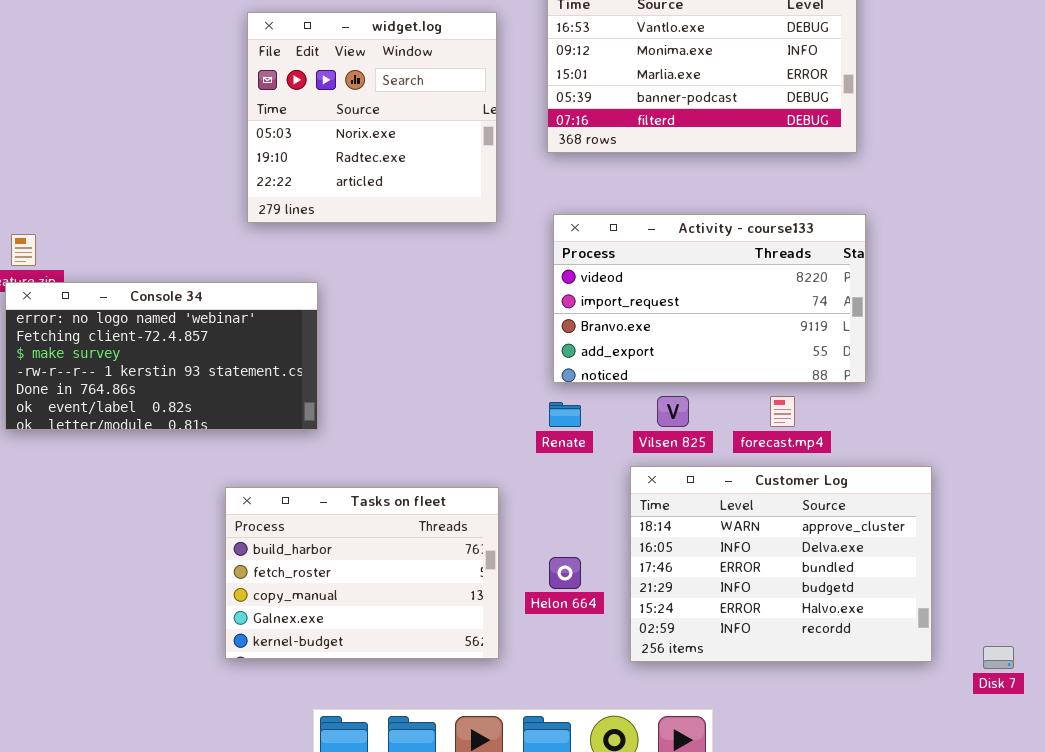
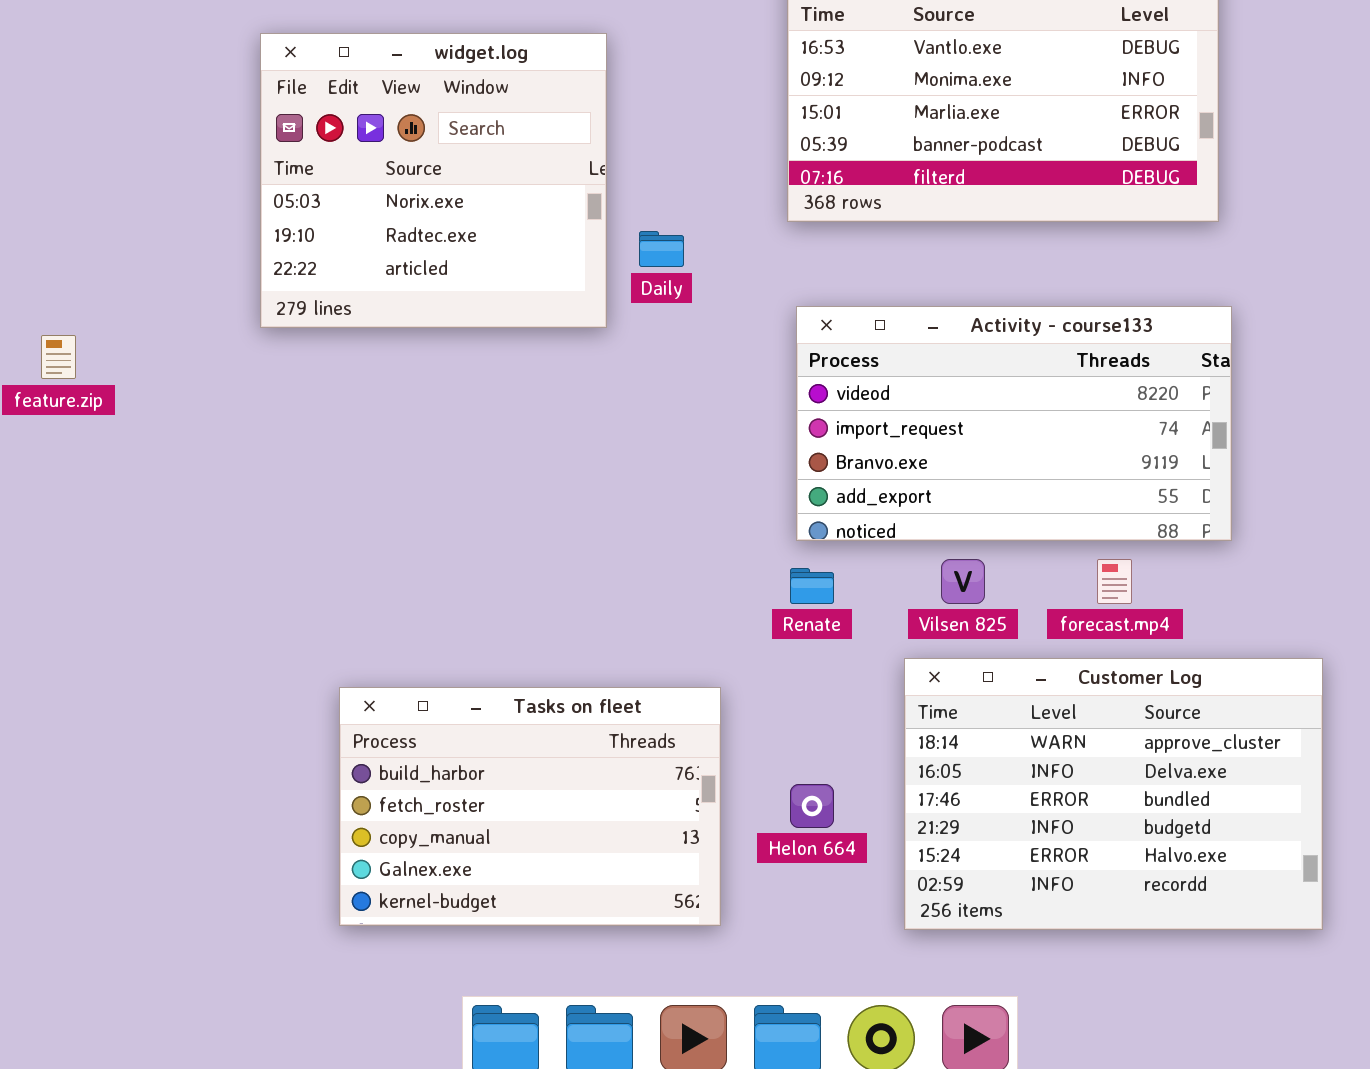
widget.log: [247,12,497,223] -> [260,33,607,328], moved
Console 34: [5,282,318,430] -> none, closed

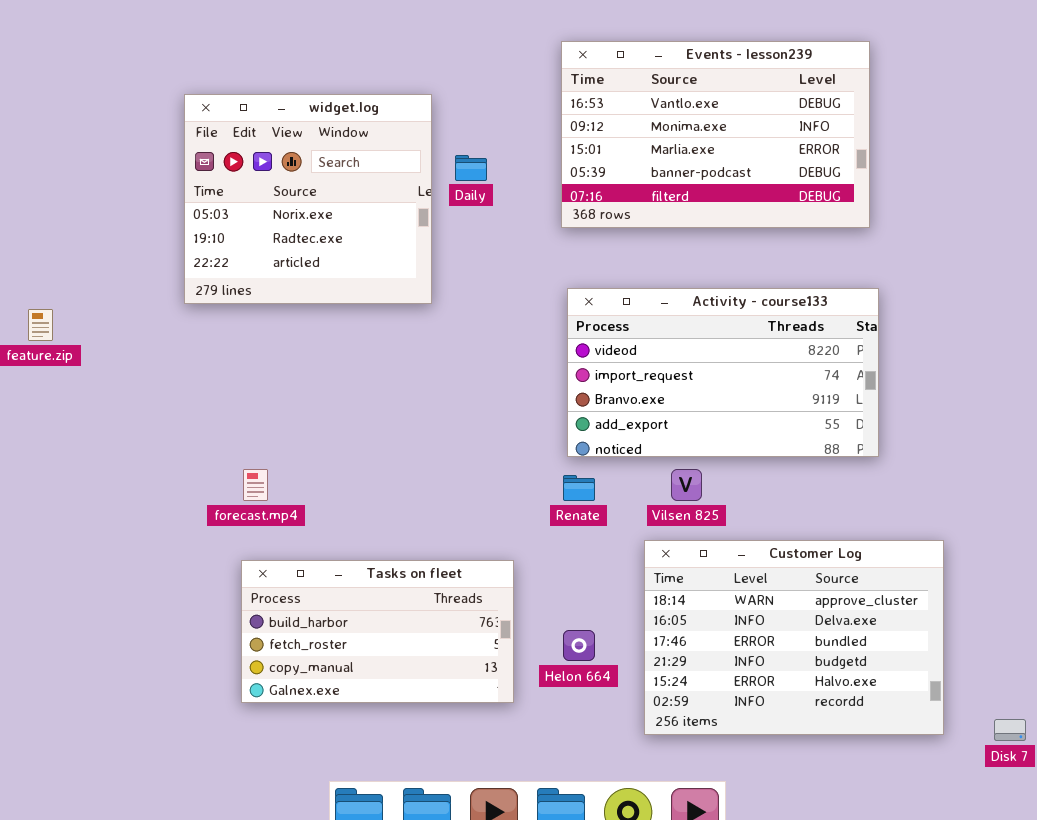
Daily: [639,231,684,267] -> [455,155,487,181], moved
forecast.mp4: [1097,559,1132,604] -> [243,469,268,501], moved
Tasks on fleet: [339,687,721,926] -> [241,560,514,703], resized

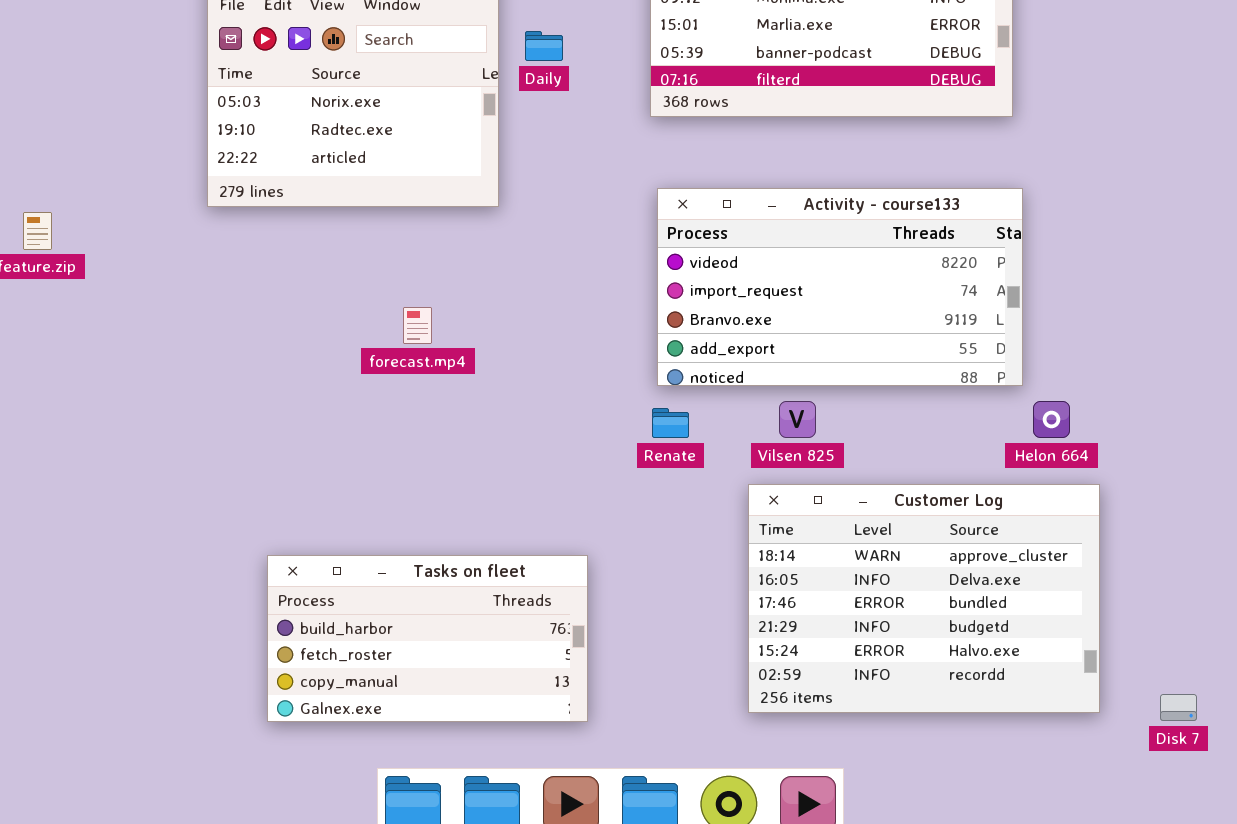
forecast.mp4: [243,469,268,501] -> [403,307,432,344], moved
Tasks on fleet: [241,560,514,703] -> [267,555,588,722], moved
Helon 664: [563,630,595,661] -> [1033,401,1070,438], moved

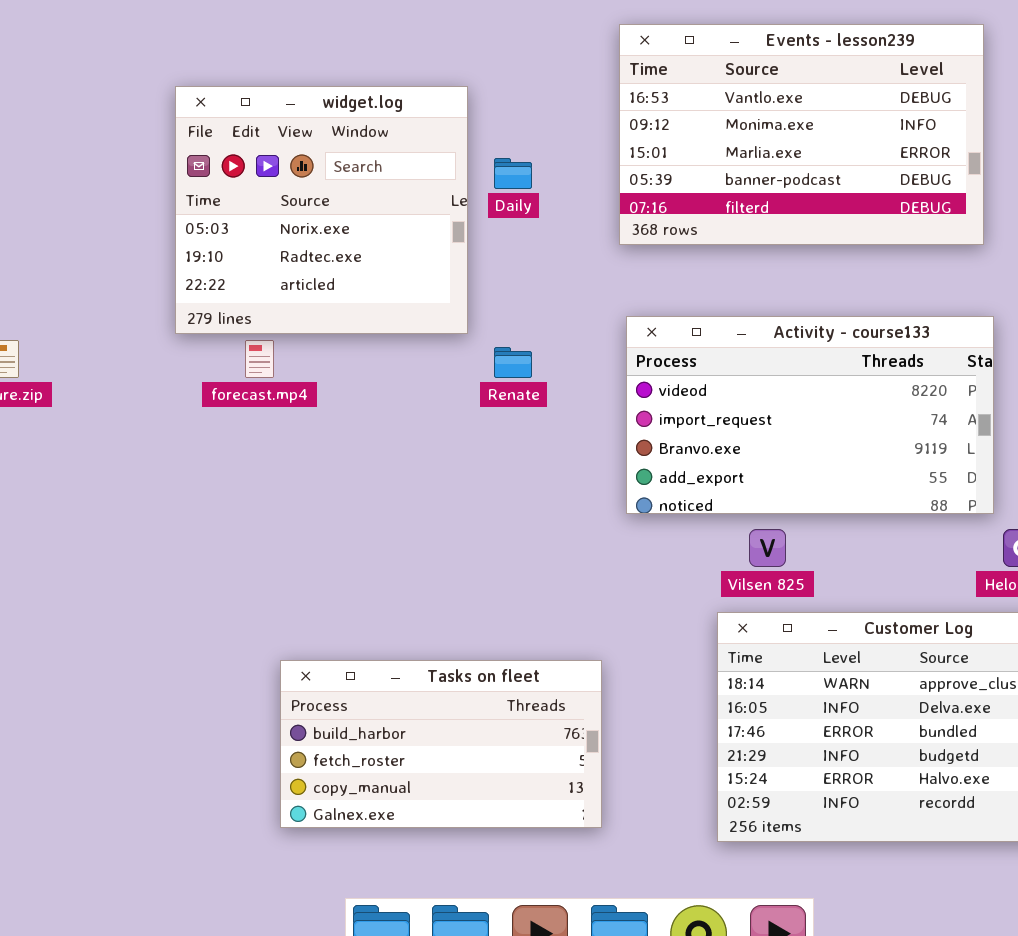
forecast.mp4: [403,307,432,344] -> [245,340,274,378], moved
Renate: [652,408,689,438] -> [494,347,532,378], moved
Tasks on fleet: [267,555,588,722] -> [280,660,602,828], moved

